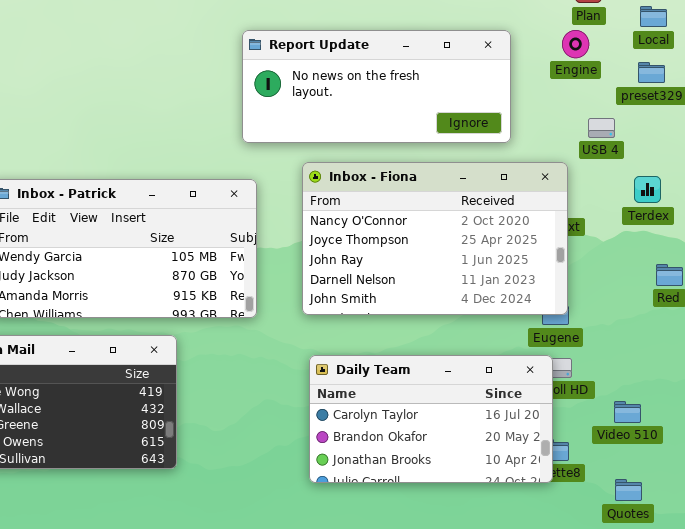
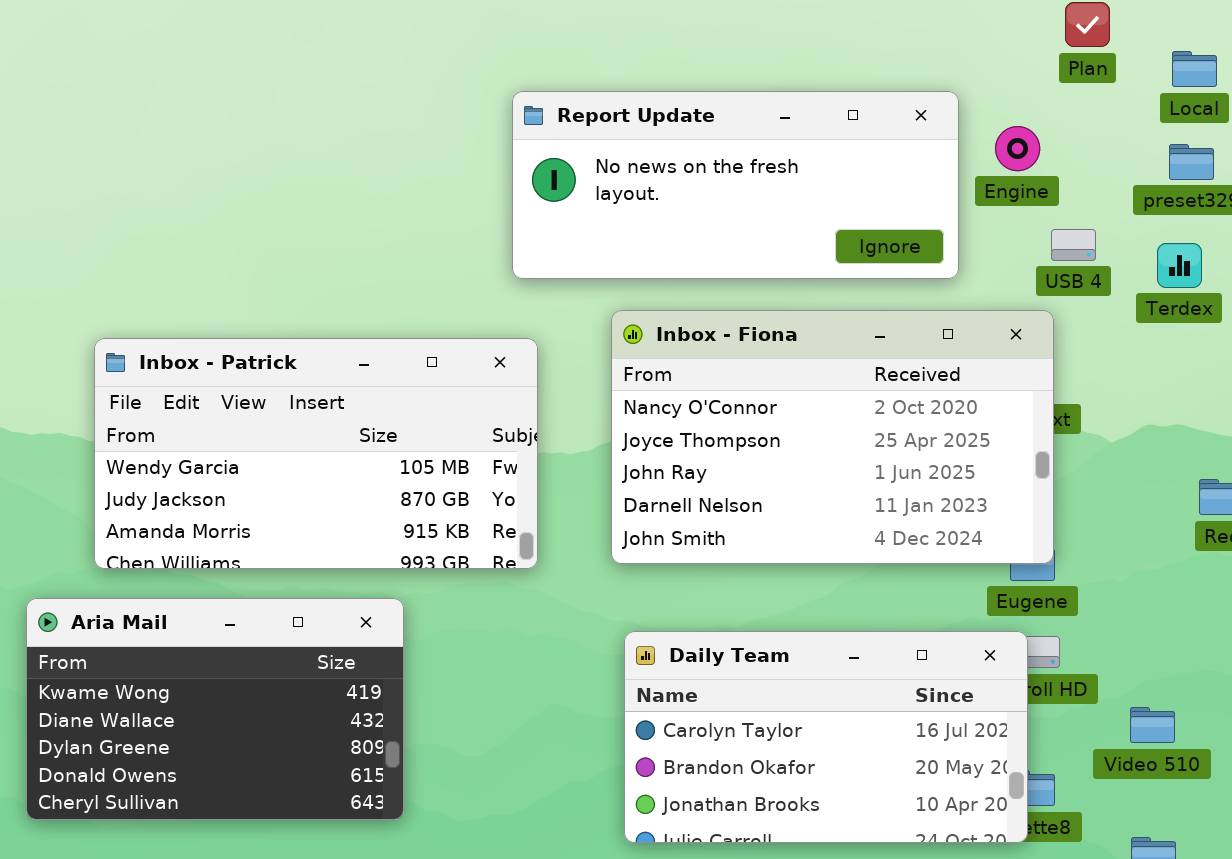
Engine: [562,30,589,58] -> [995,126,1040,171], moved
USB 4: [588,118,615,138] -> [1051,229,1096,261], moved
Terdex: [634,176,661,203] -> [1157,243,1202,288], moved

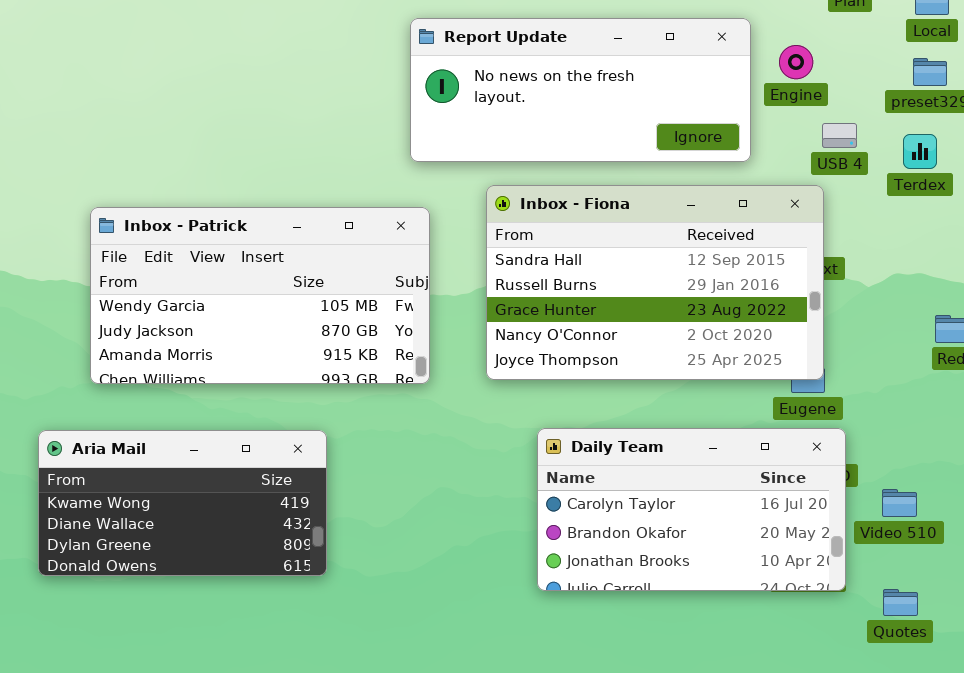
Inbox - Fiona: [611,310,1054,564] -> [486,185,824,380], scrolled up 3 rows
Aria Mail: [26,598,404,820] -> [38,430,327,576], resized
Daily Team: [624,631,1028,843] -> [537,428,846,591], moved

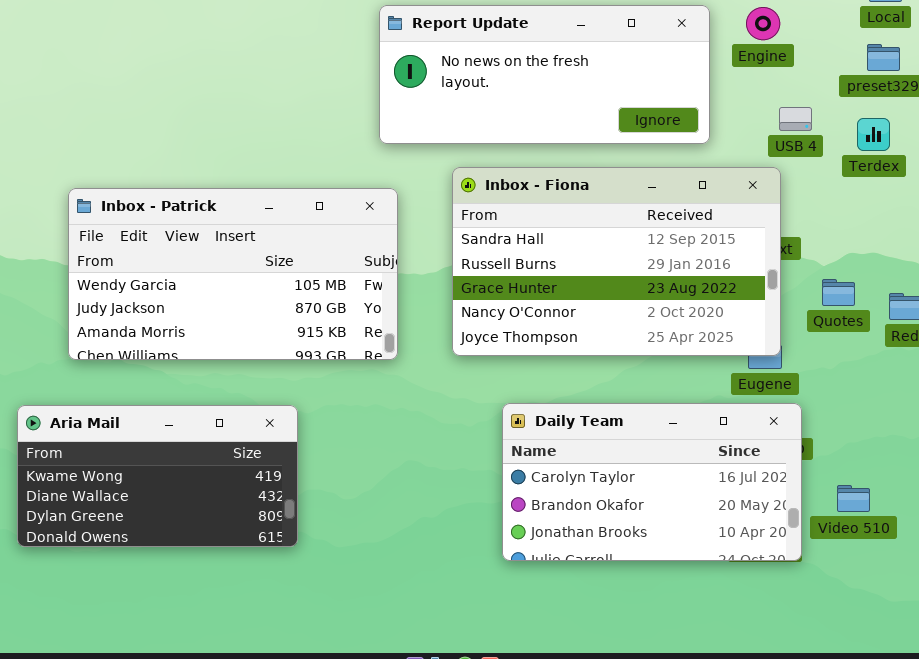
Engine: [779,45,813,79] -> [746,7,780,40], moved
Video 510: [882,489,917,517] -> [837,485,870,512], moved
Quotes: [883,589,918,616] -> [822,279,855,306], moved

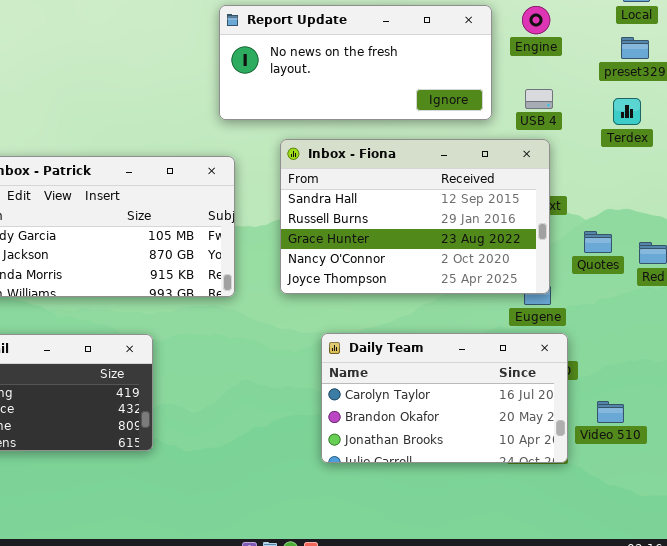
USB 4: [779,107,812,131] -> [525,89,553,109], moved

